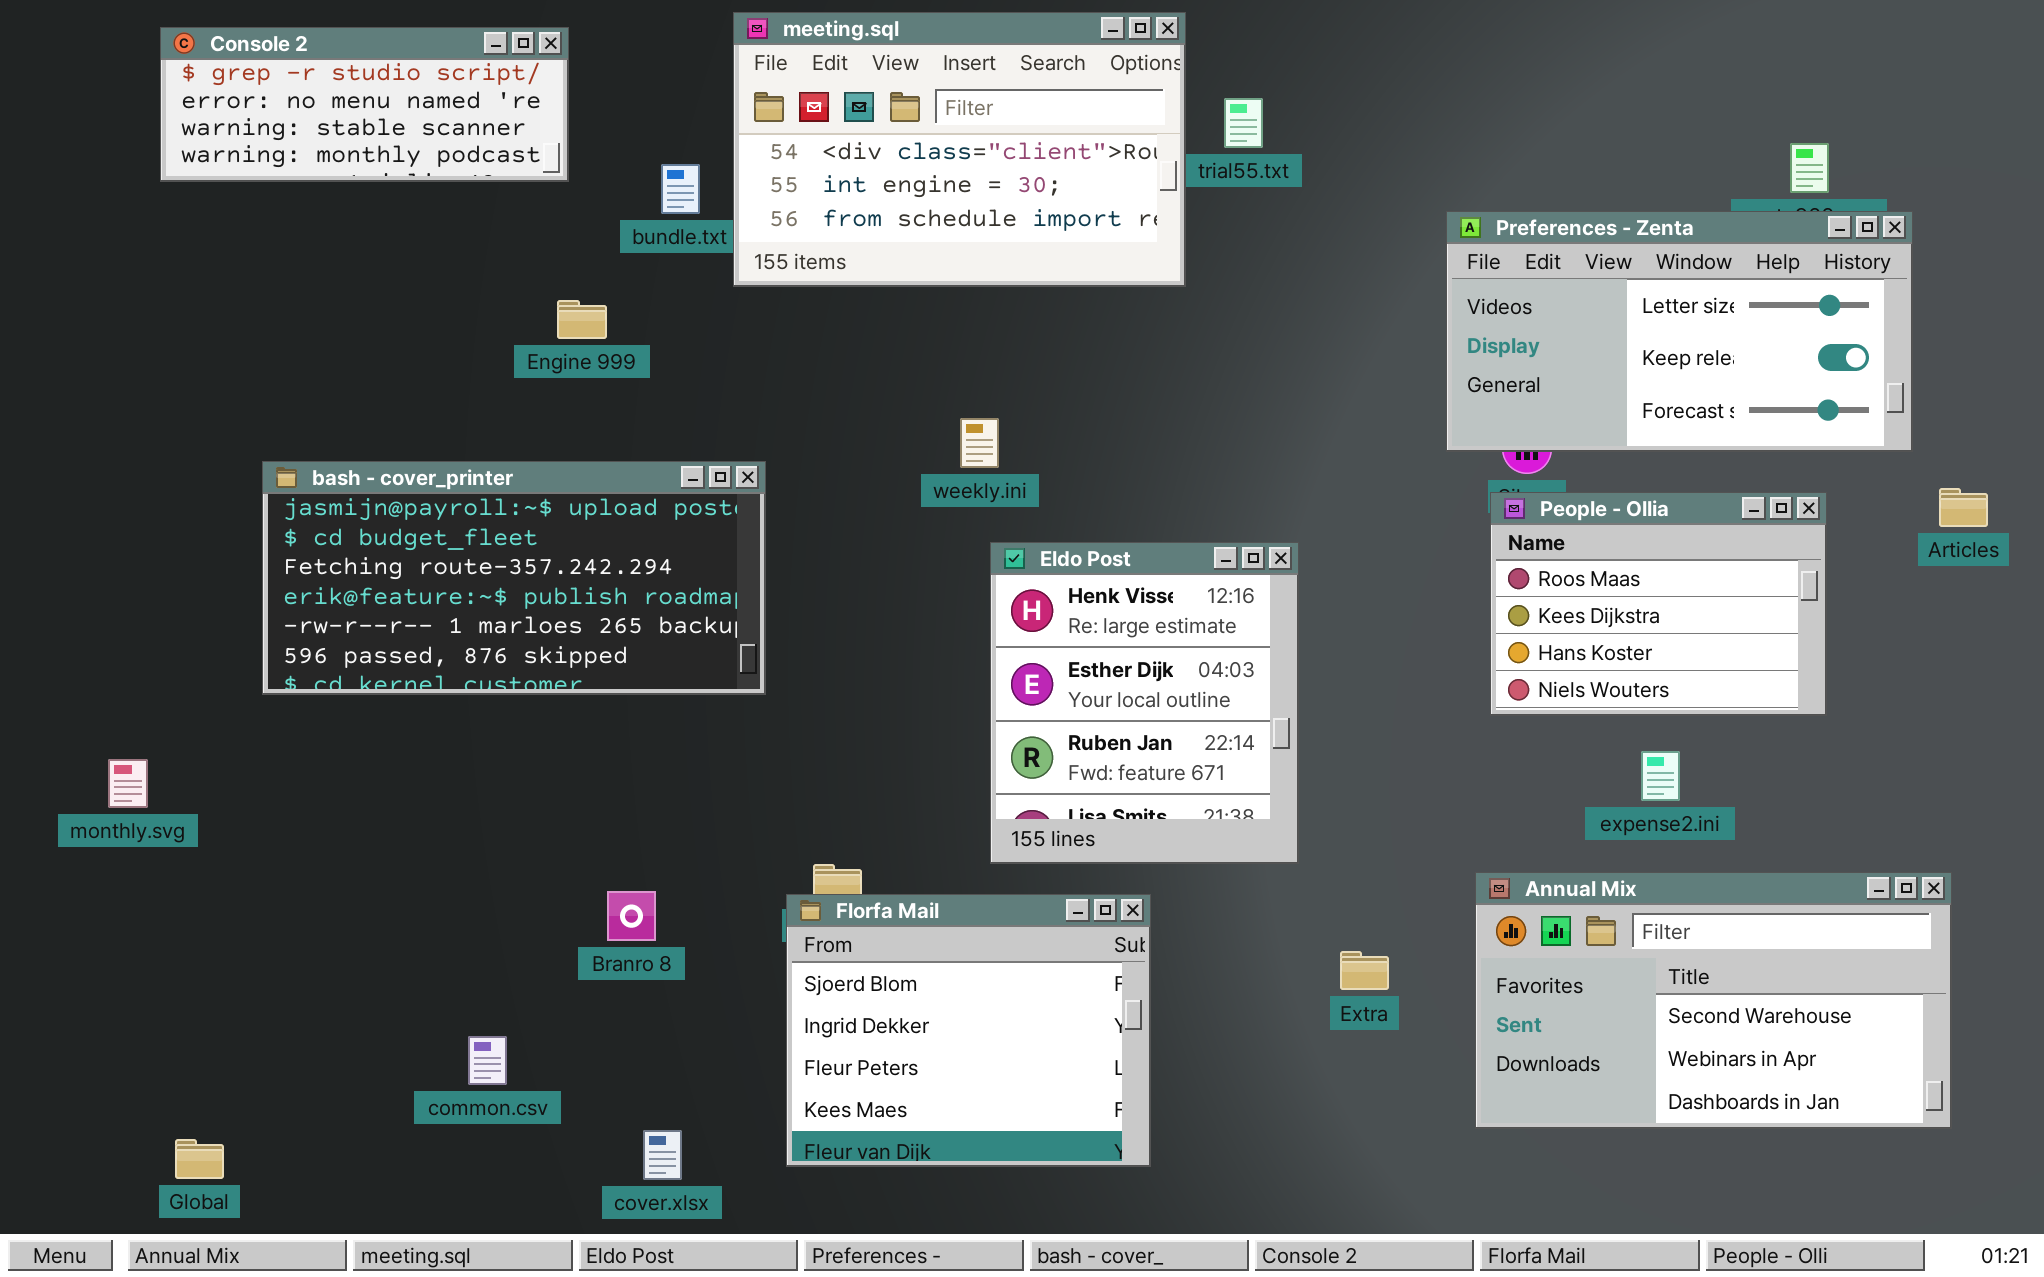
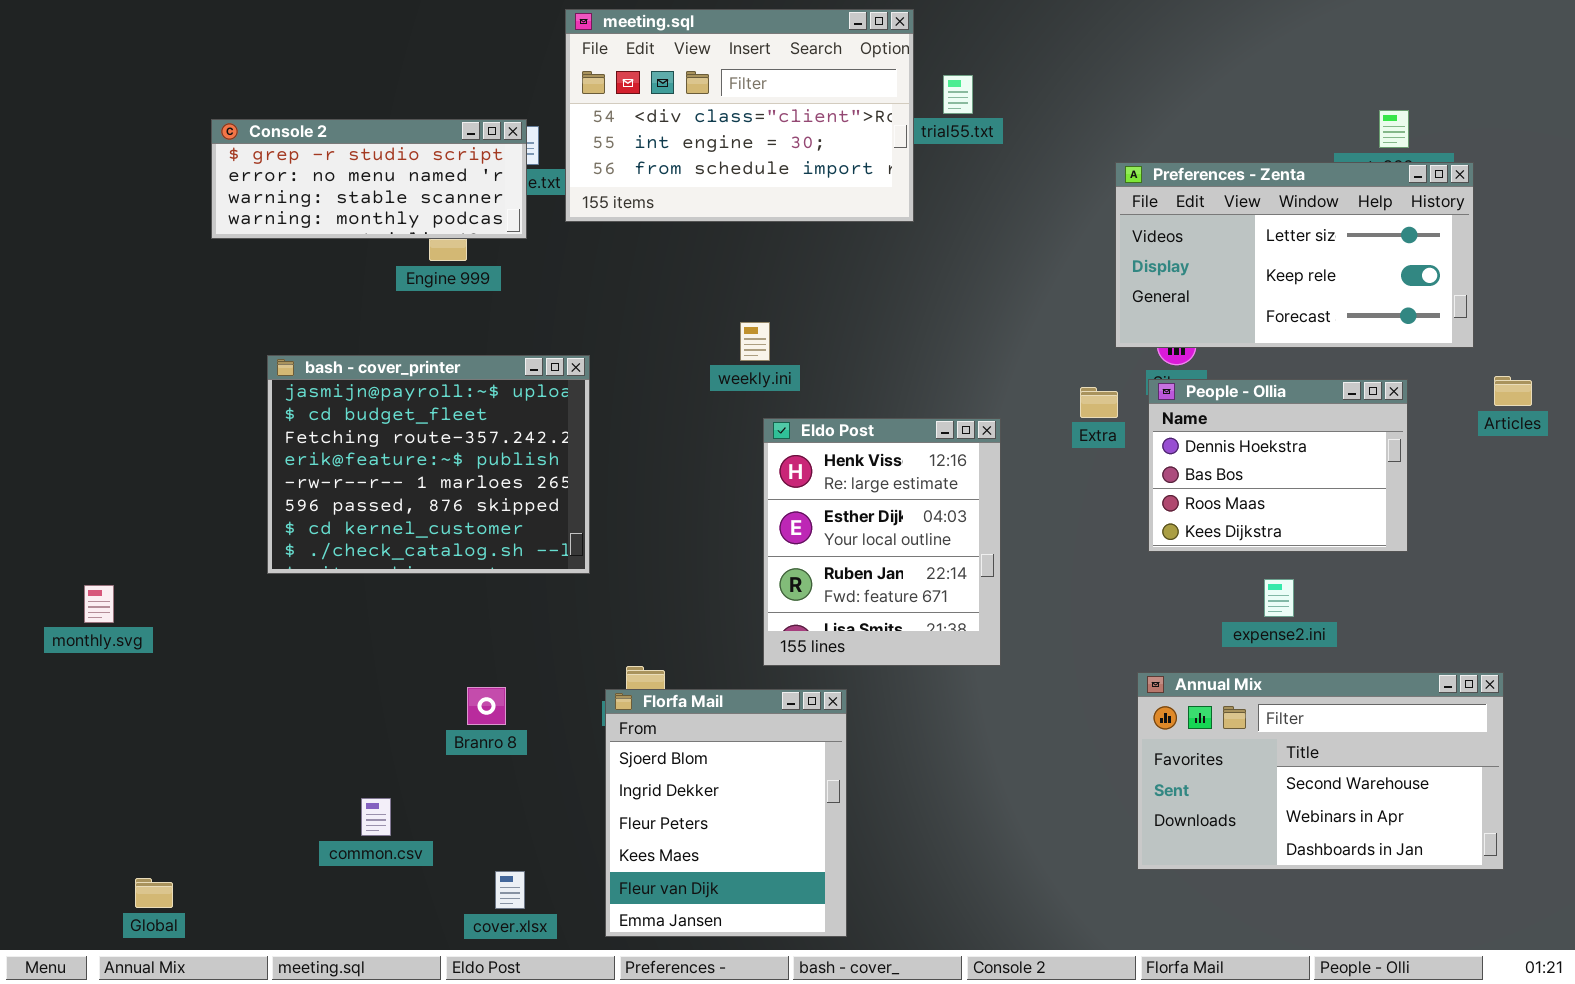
Console 2: [160,27,569,182] -> [211,119,527,239], moved
bash - cover_printer: [262,461,766,695] -> [267,355,590,574], resized
People - Ollia: [1490,492,1827,716] -> [1148,379,1408,552], scrolled up 2 rows
Florfa Mail: [786,894,1151,1167] -> [605,689,847,937], resized
Extra: [1340,951,1389,990] -> [1080,387,1118,418], moved

